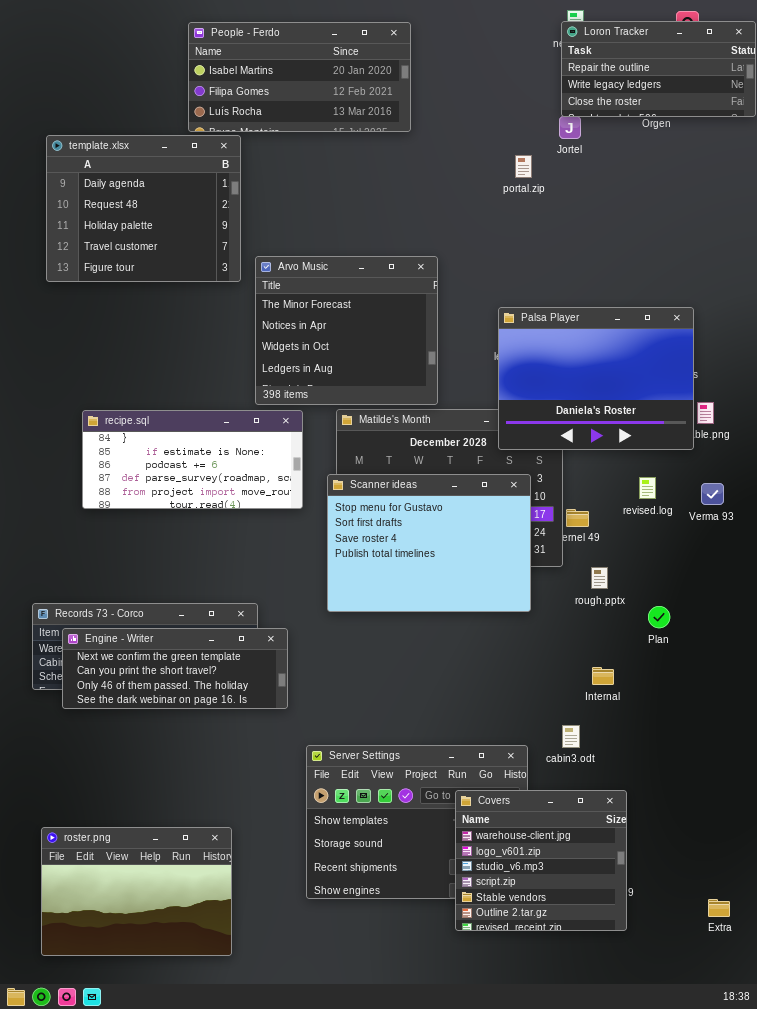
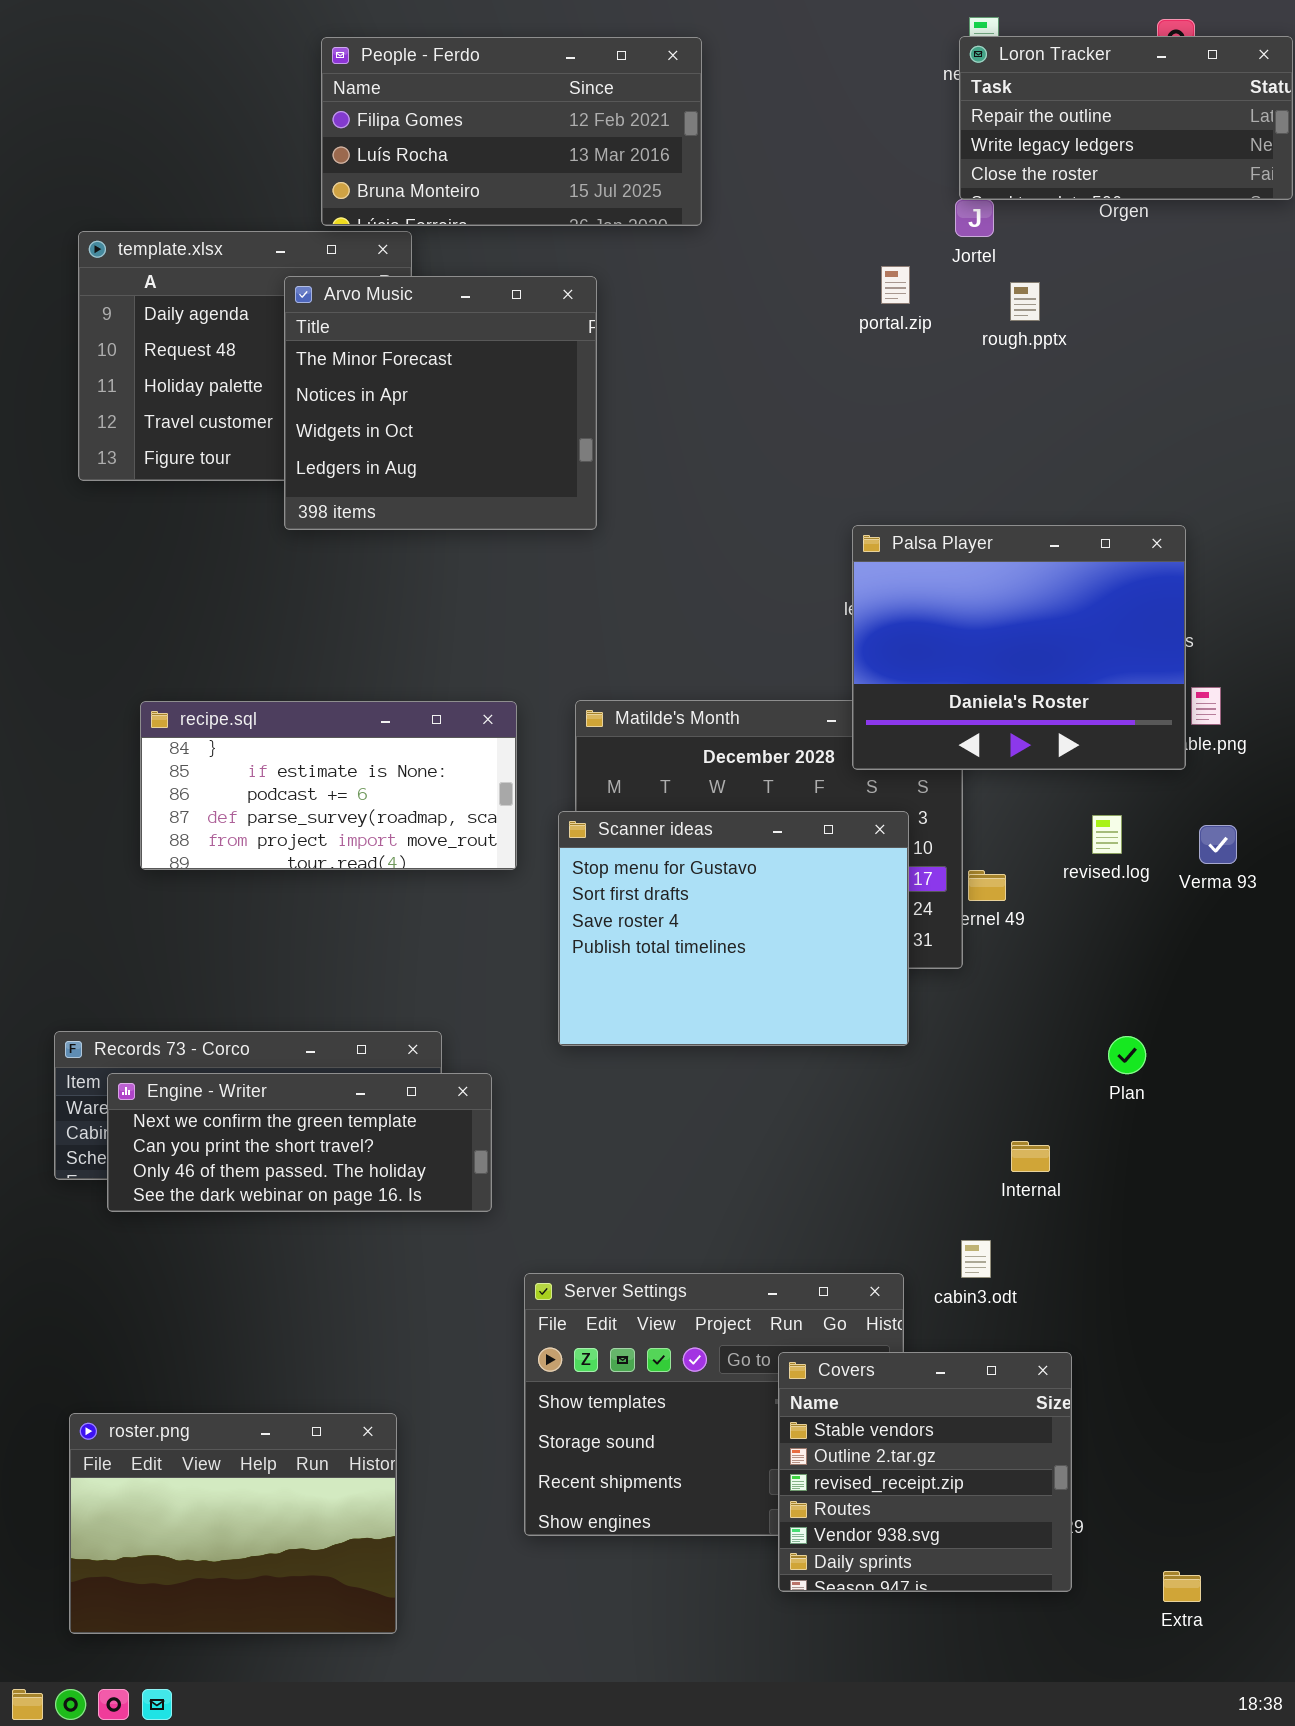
People - Ferdo: [188,22,411,132] -> [321,37,702,226], scrolled down 1 row
Arvo Music: [255,256,438,405] -> [284,276,597,530], moved
rough.pptx: [591,567,608,589] -> [1010,282,1040,321], moved
Covers: [455,790,627,931] -> [778,1352,1072,1592], scrolled down 4 rows
Extra: [708,899,730,917] -> [1163,1571,1201,1602], moved

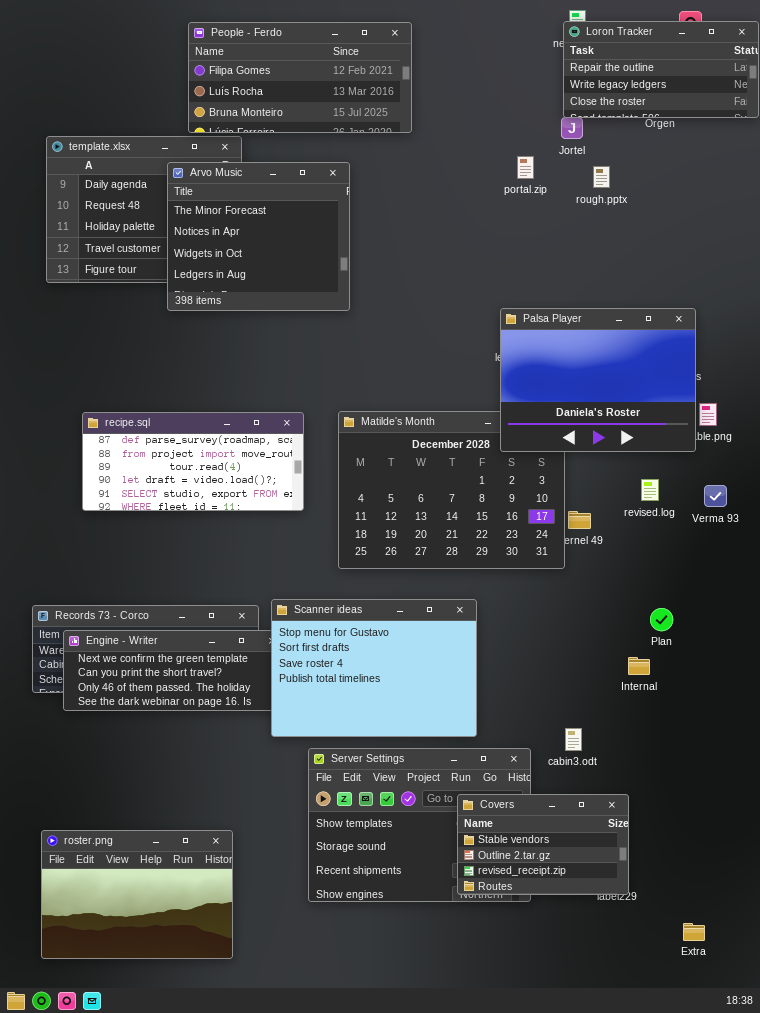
recipe.sql: [140,701,517,870] -> [82,412,304,511], scrolled down 3 rows
Scanner ideas: [558,811,909,1046] -> [271,599,477,737], moved
Internal: [1011,1141,1050,1172] -> [628,657,650,675], moved
Covers: [778,1352,1072,1592] -> [457,794,629,895], resized

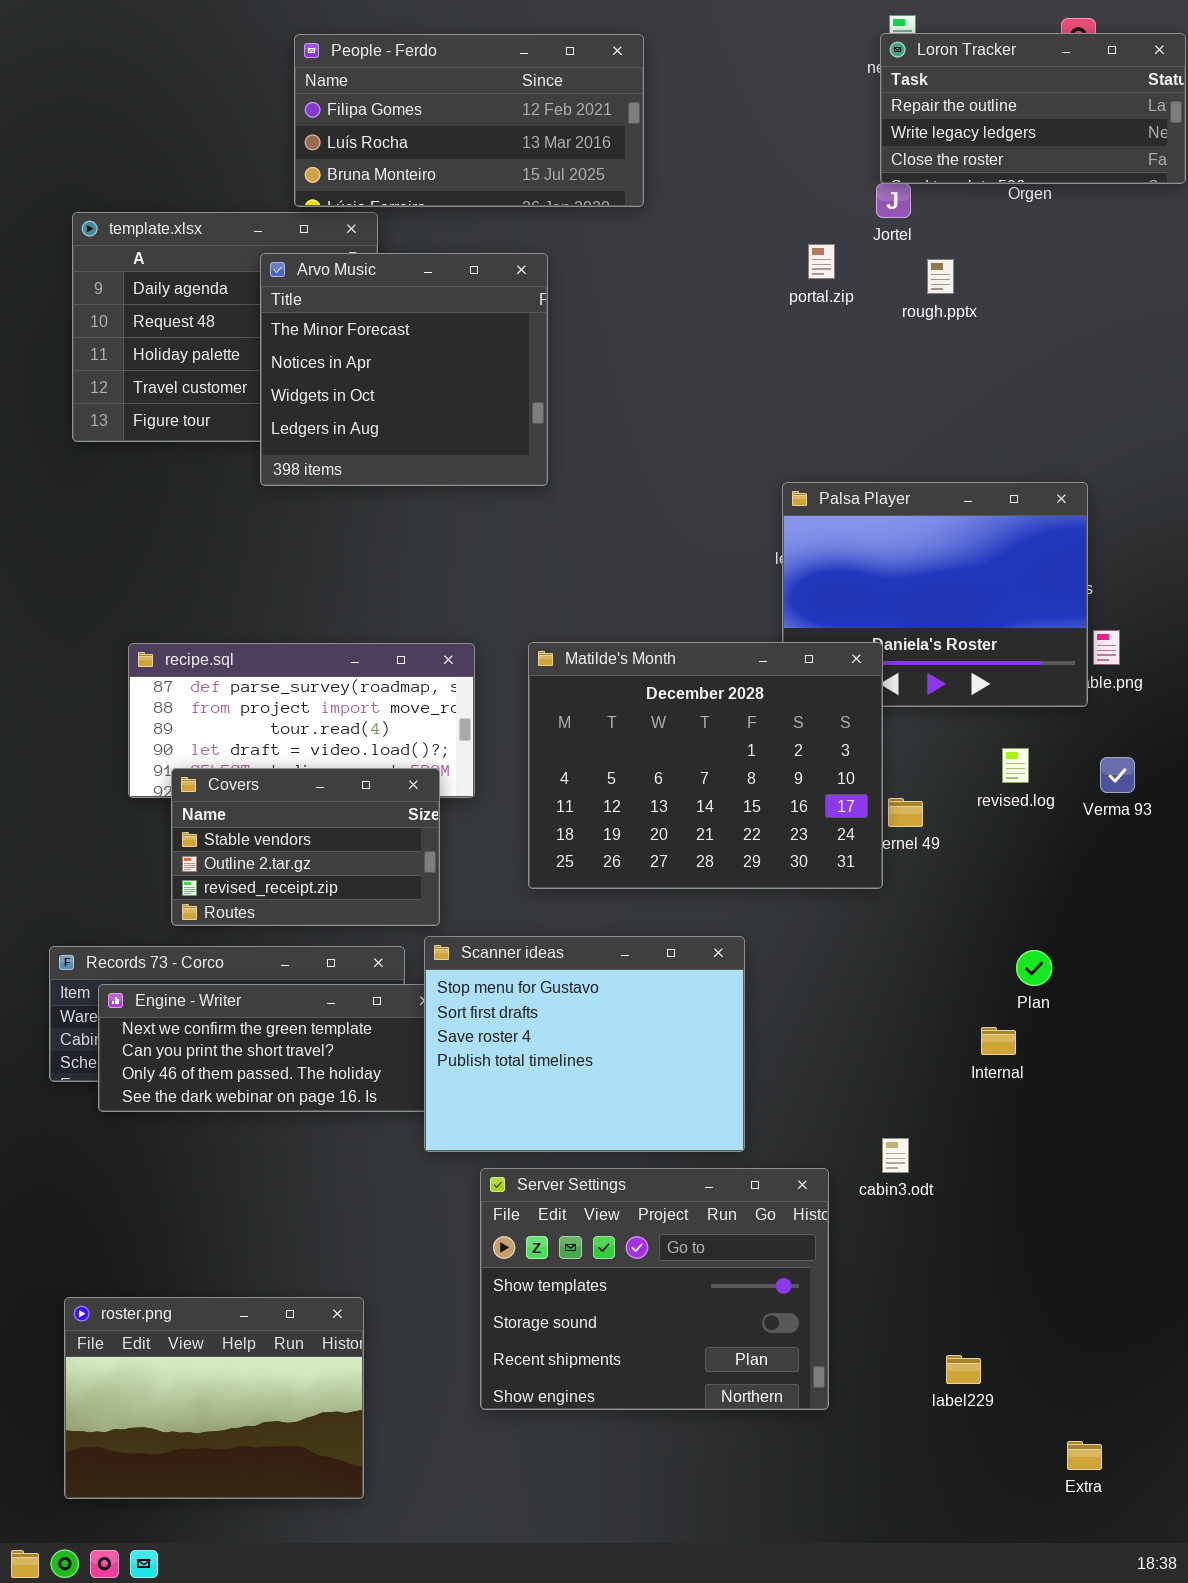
Matilde's Month: [338,411,565,569] -> [528,642,883,889], raised
Covers: [457,794,629,895] -> [171,768,440,926], moved

